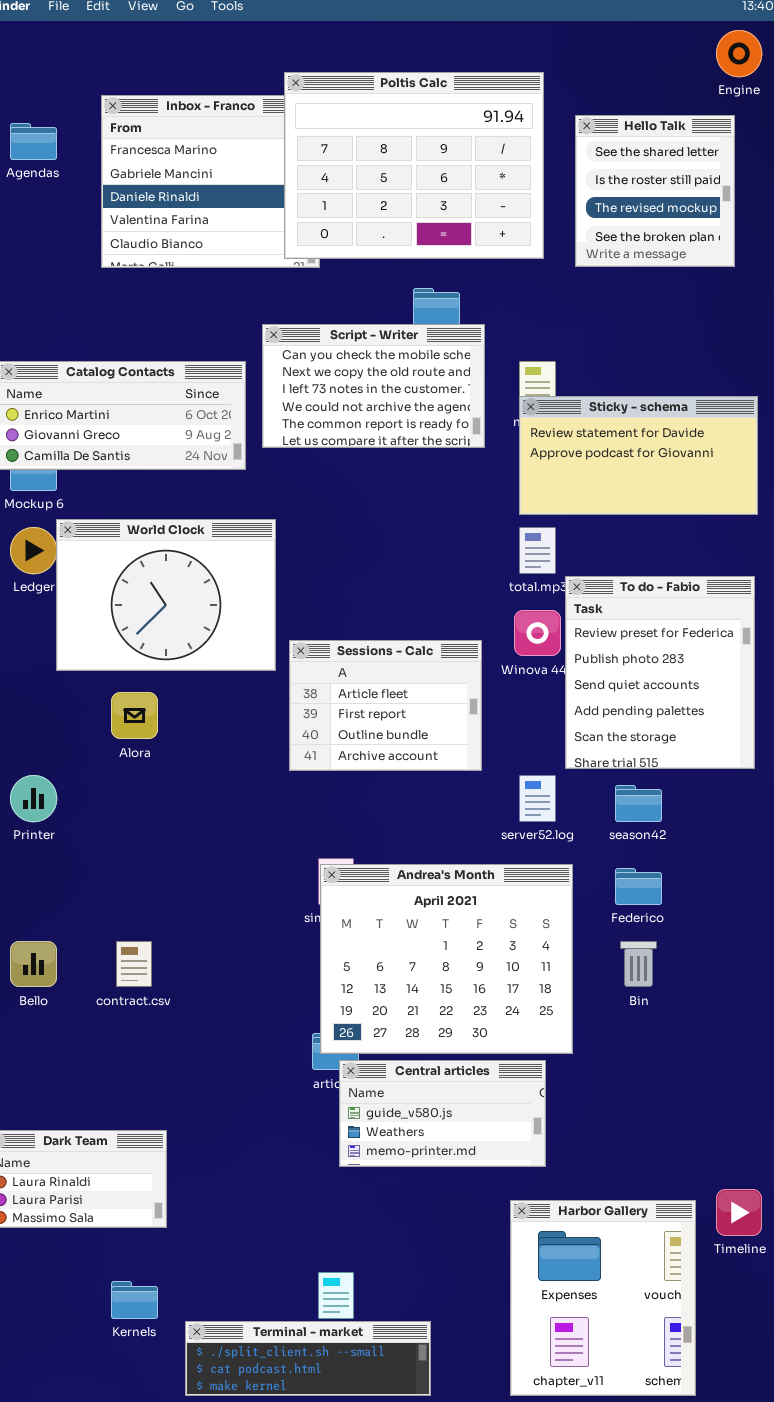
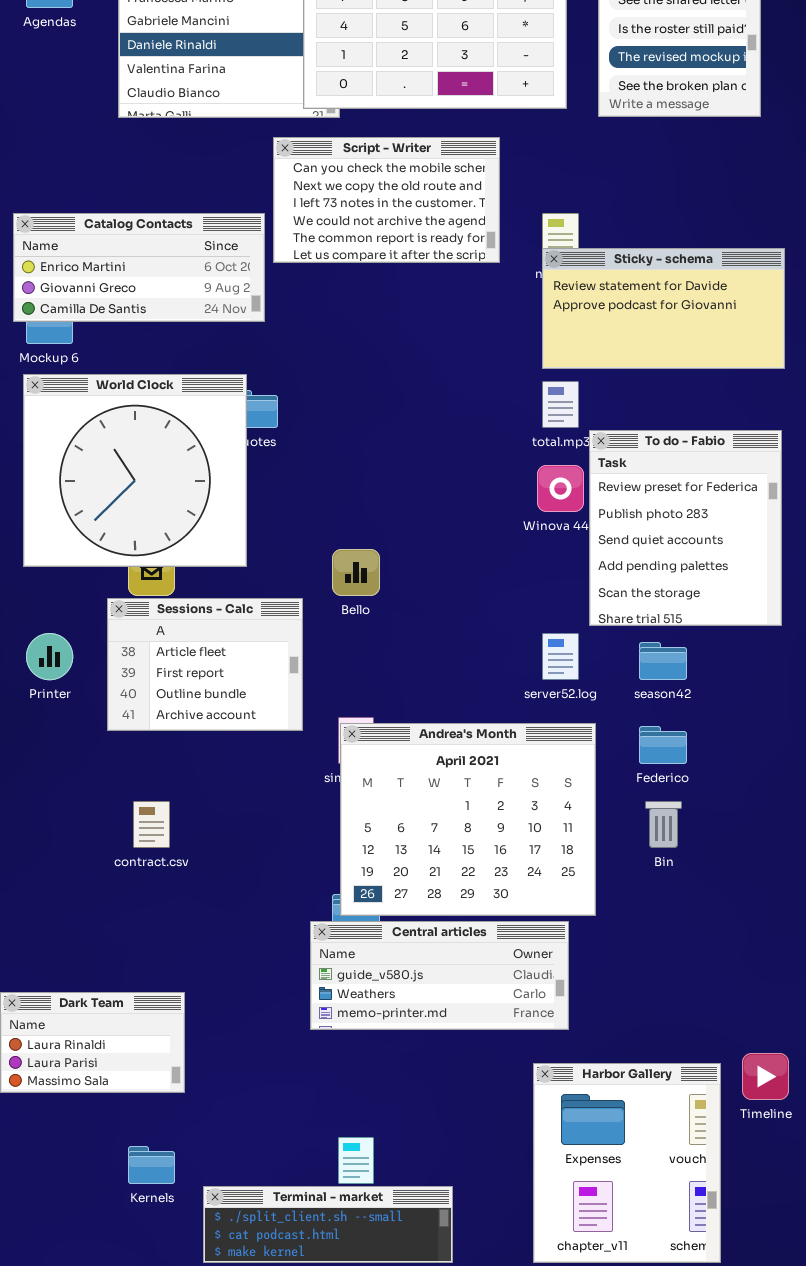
Script - Writer: [262,324,485,448] -> [273,137,500,263], moved
World Clock: [56,519,276,671] -> [23,374,247,567], moved, resized
Sessions - Calc: [289,640,482,771] -> [107,598,303,731], moved
Bello: [10,941,57,987] -> [332,549,380,596], moved
Central articles: [339,1060,546,1167] -> [310,921,569,1030], resized

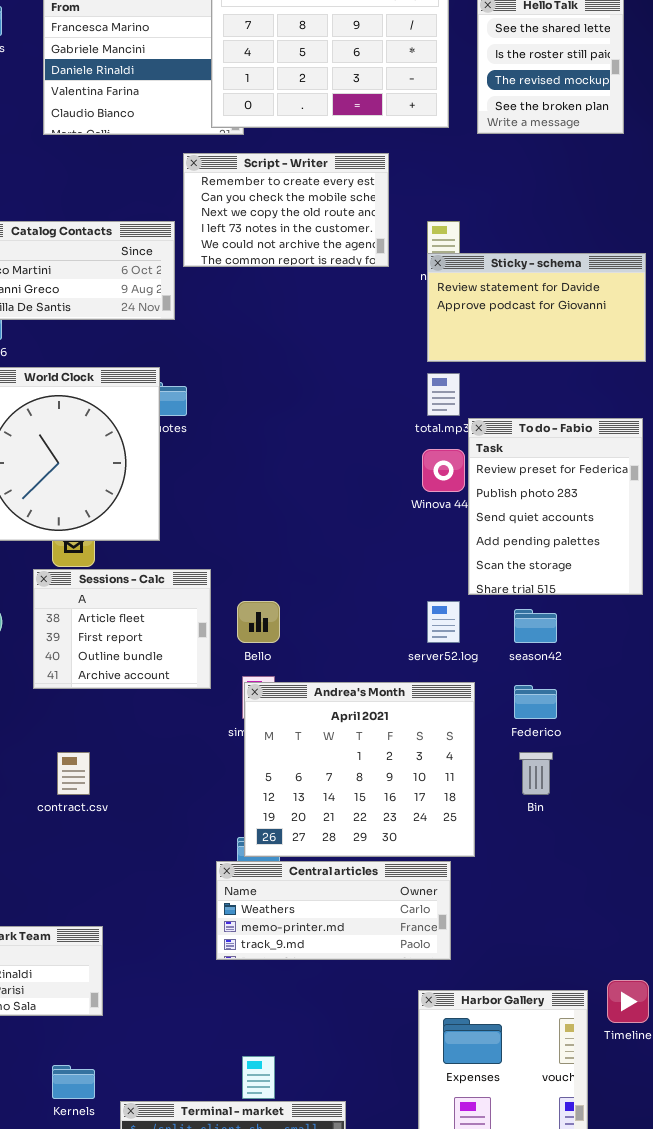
Script - Writer: [273,137,500,263] -> [183,153,389,267], scrolled up 1 row
Bello: [332,549,380,596] -> [237,601,280,643], moved
Central articles: [310,921,569,1030] -> [216,861,451,960], scrolled down 1 row

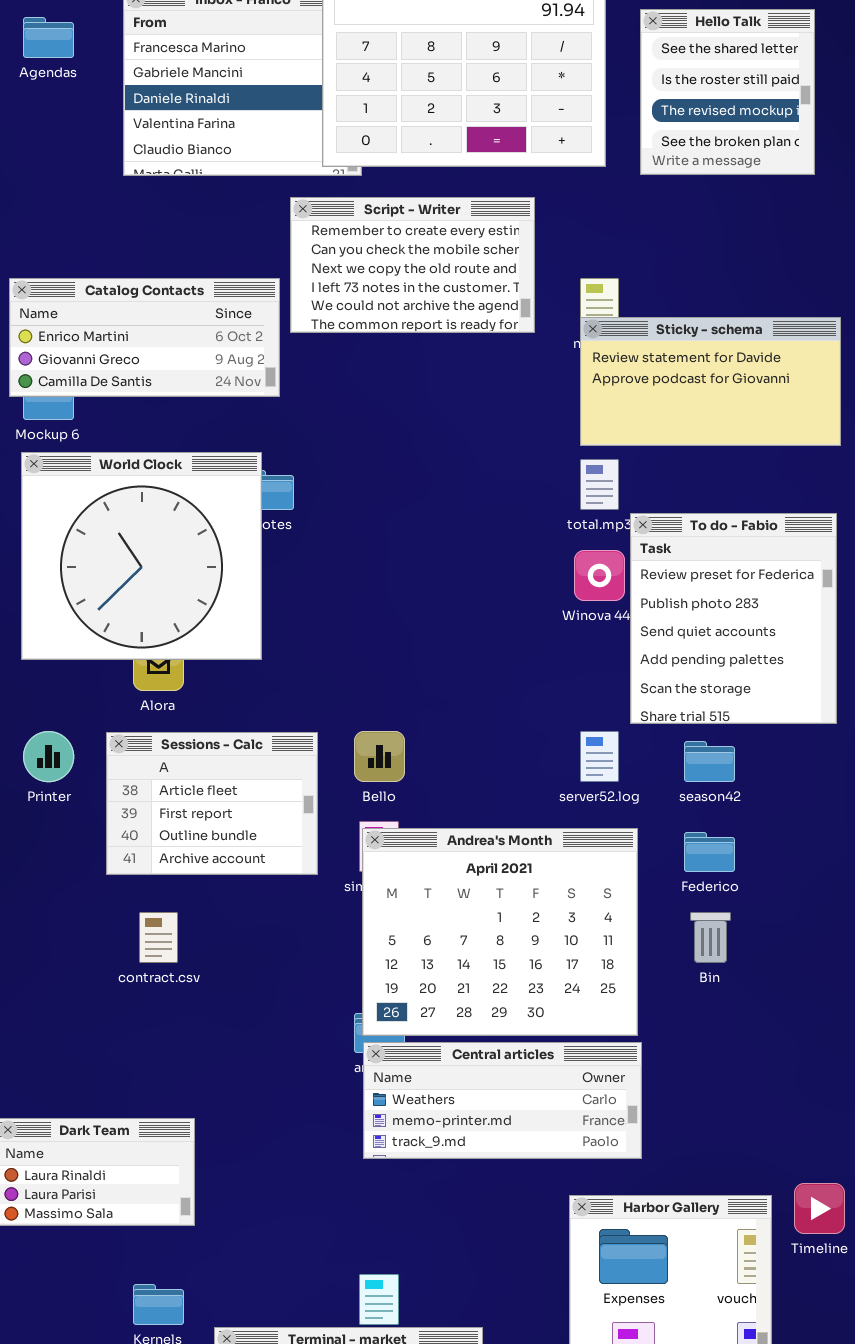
Sessions - Calc: [33,569,211,689] -> [106,732,318,875], moved
Central articles: [216,861,451,960] -> [363,1042,642,1159], moved

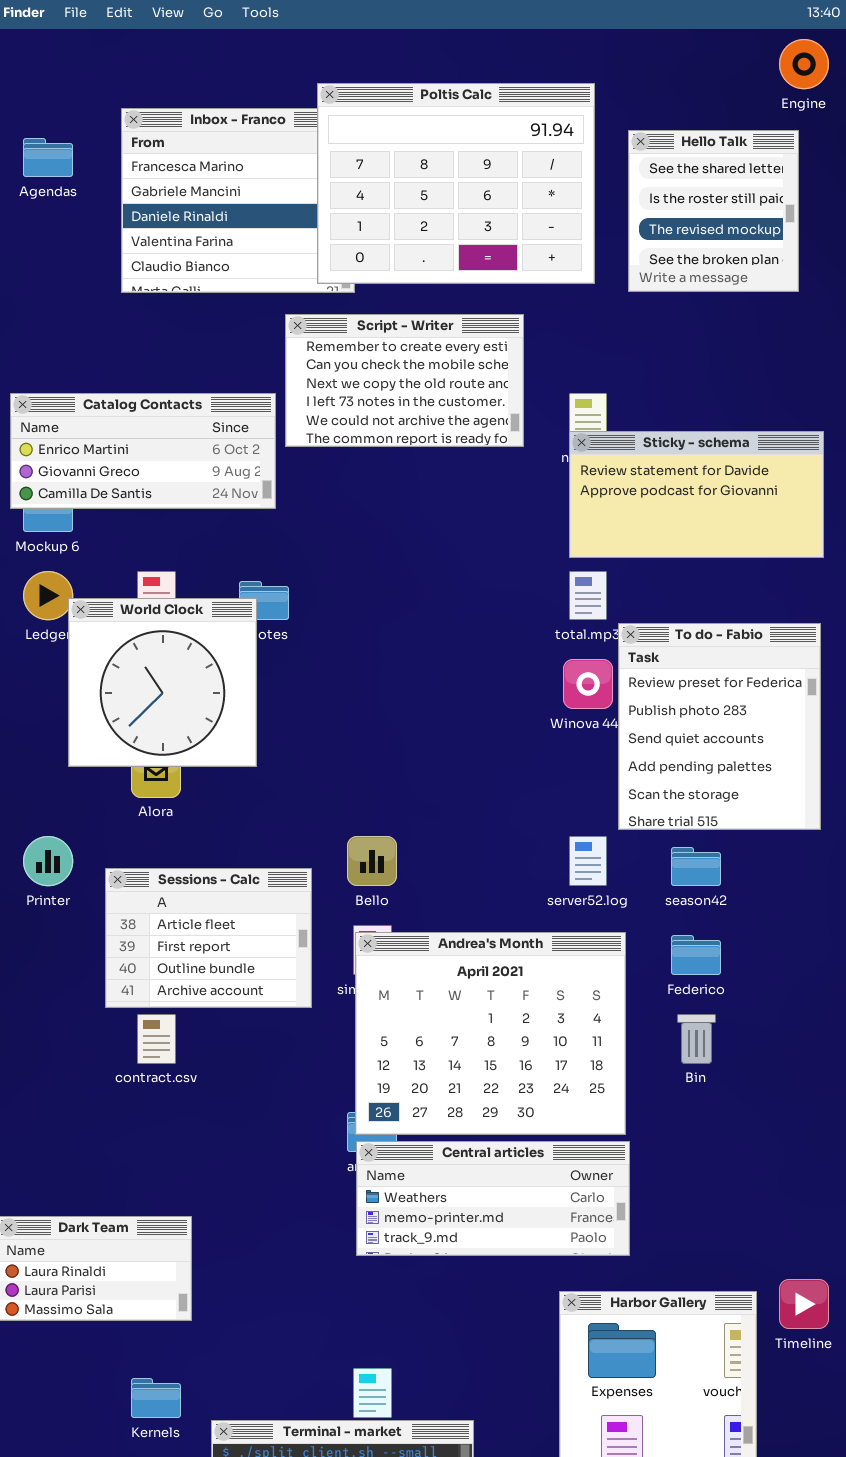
World Clock: [21,452,262,660] -> [68,598,257,767], resized
Sessions - Calc: [106,732,318,875] -> [105,868,312,1008], moved

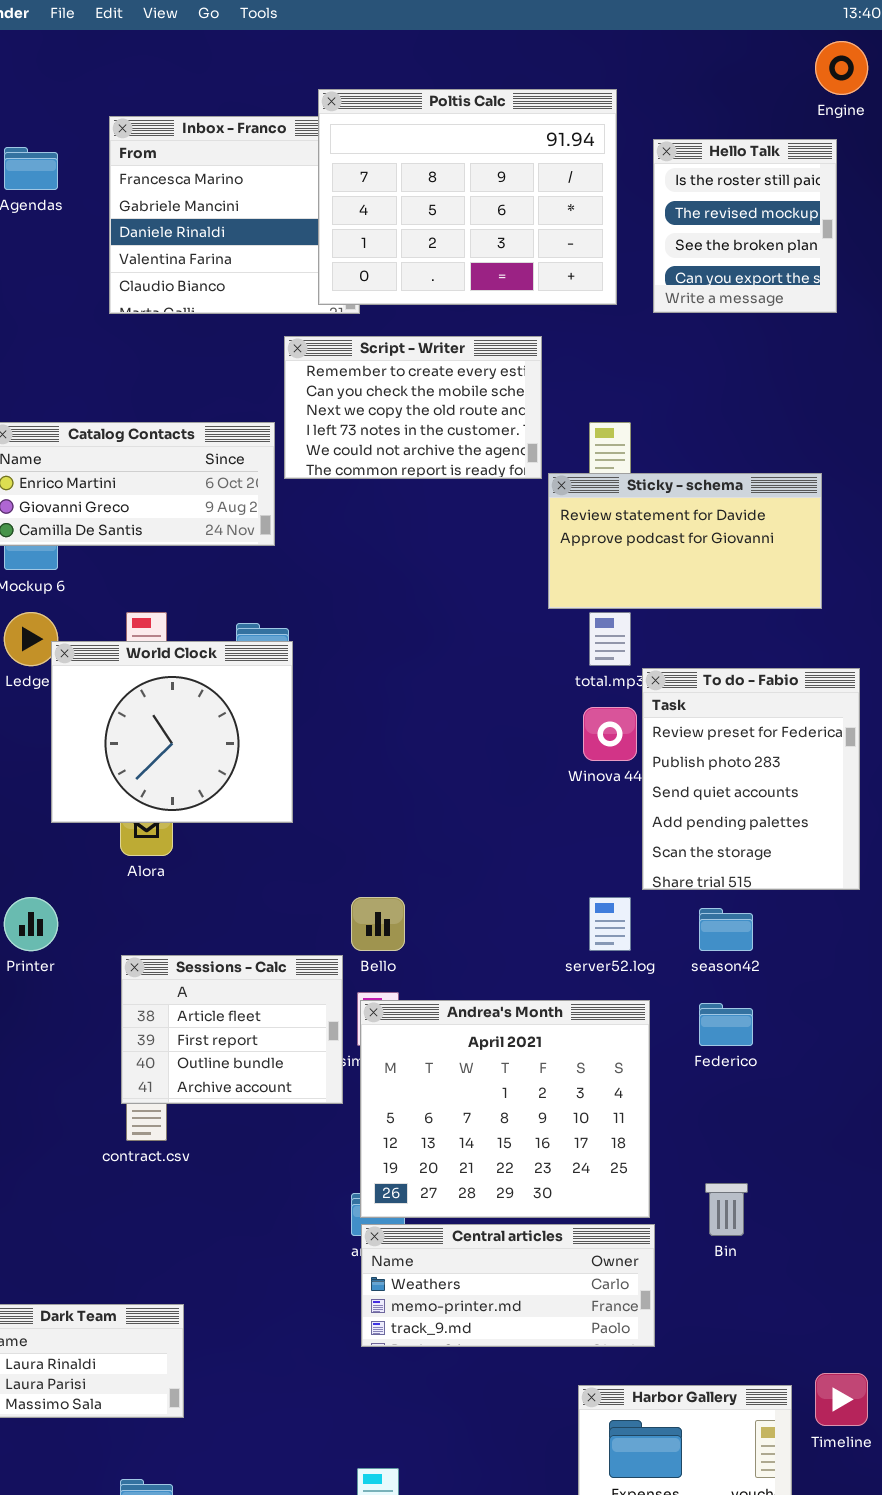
Hello Talk: [628,130,799,292] -> [653,139,837,313], scrolled down 1 row
Sticky - schema: [569,431,824,558] -> [548,473,822,609], moved
World Clock: [68,598,257,767] -> [51,641,293,823], resized
Sessions - Calc: [105,868,312,1008] -> [121,955,343,1104], moved
Bin: [677,1014,716,1064] -> [705,1183,748,1236], moved

